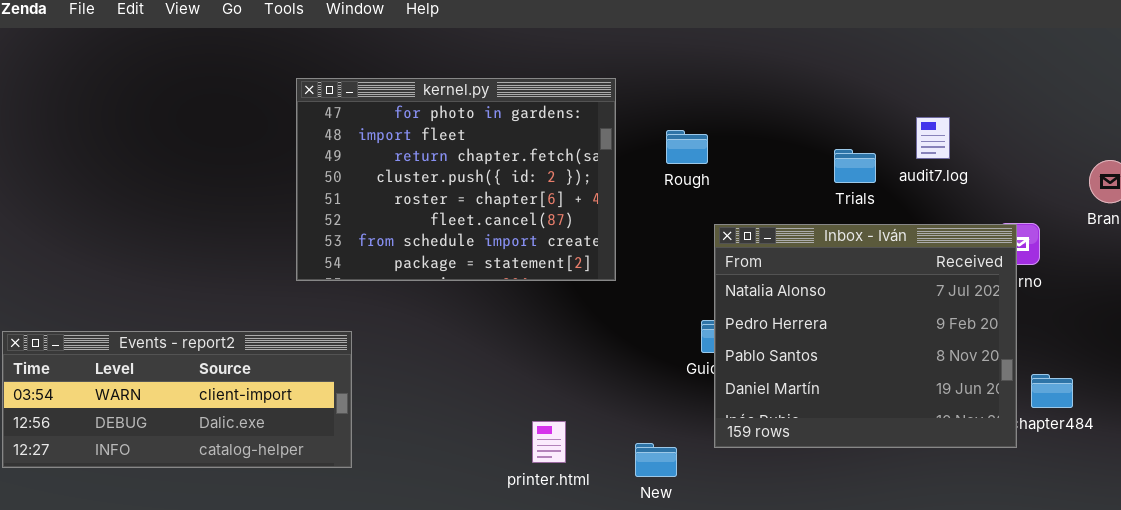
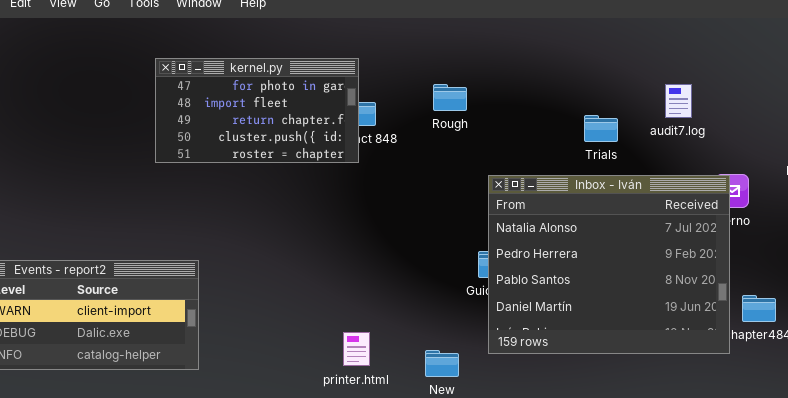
kernel.py: [296,78,616,281] -> [155,58,359,163], resized
audit7.log: [916,117,950,159] -> [665,84,692,118], moved
Rough: [666,130,708,164] -> [433,84,467,111], moved

